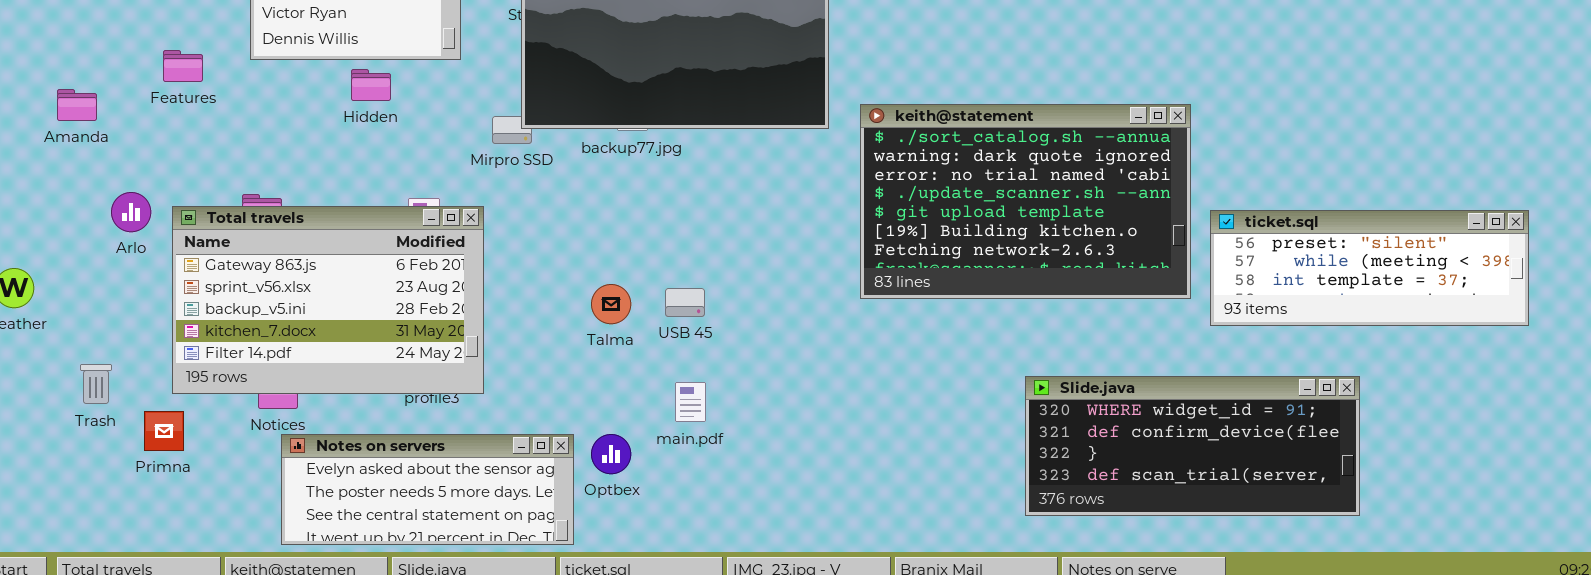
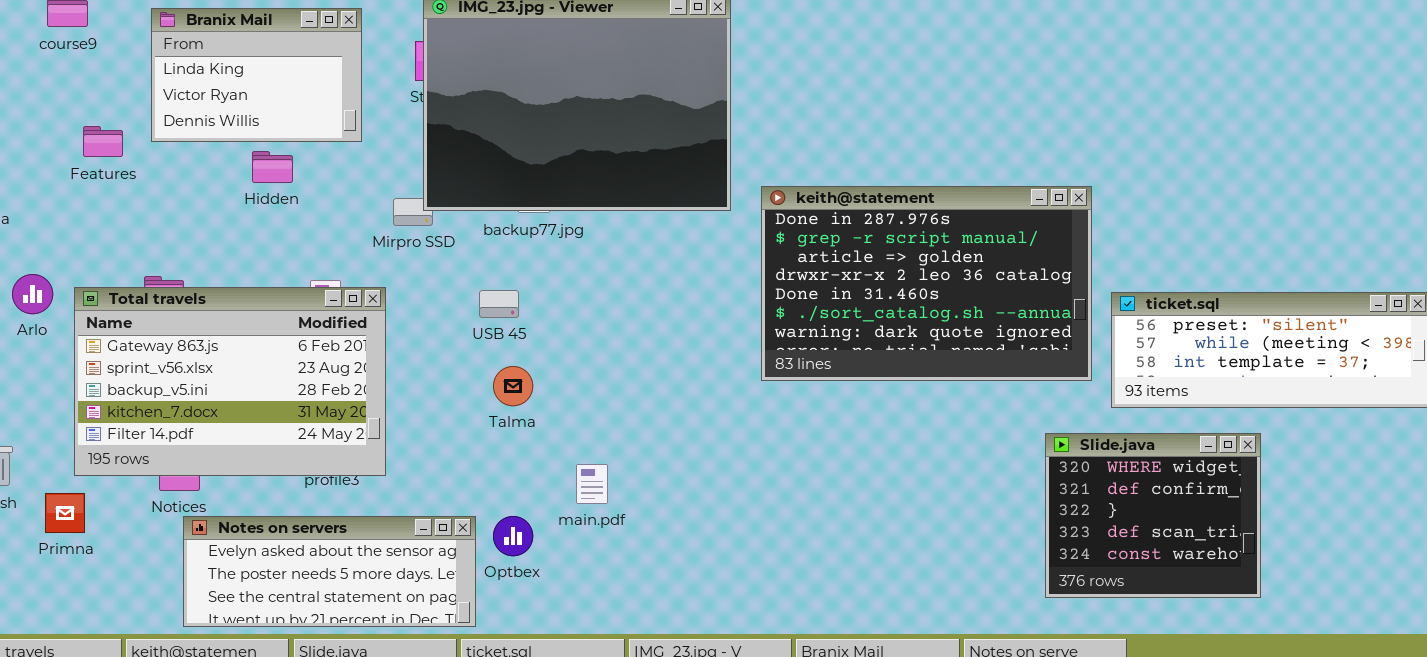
Features: [163,50,203,82] -> [83,126,123,157], moved
keith@statement: [860,104,1191,299] -> [761,186,1092,381], scrolled up 5 rows
USB 45: [665,288,705,317] -> [479,290,519,318], moved
Slide.java: [1025,376,1360,516] -> [1045,433,1261,598], resized

